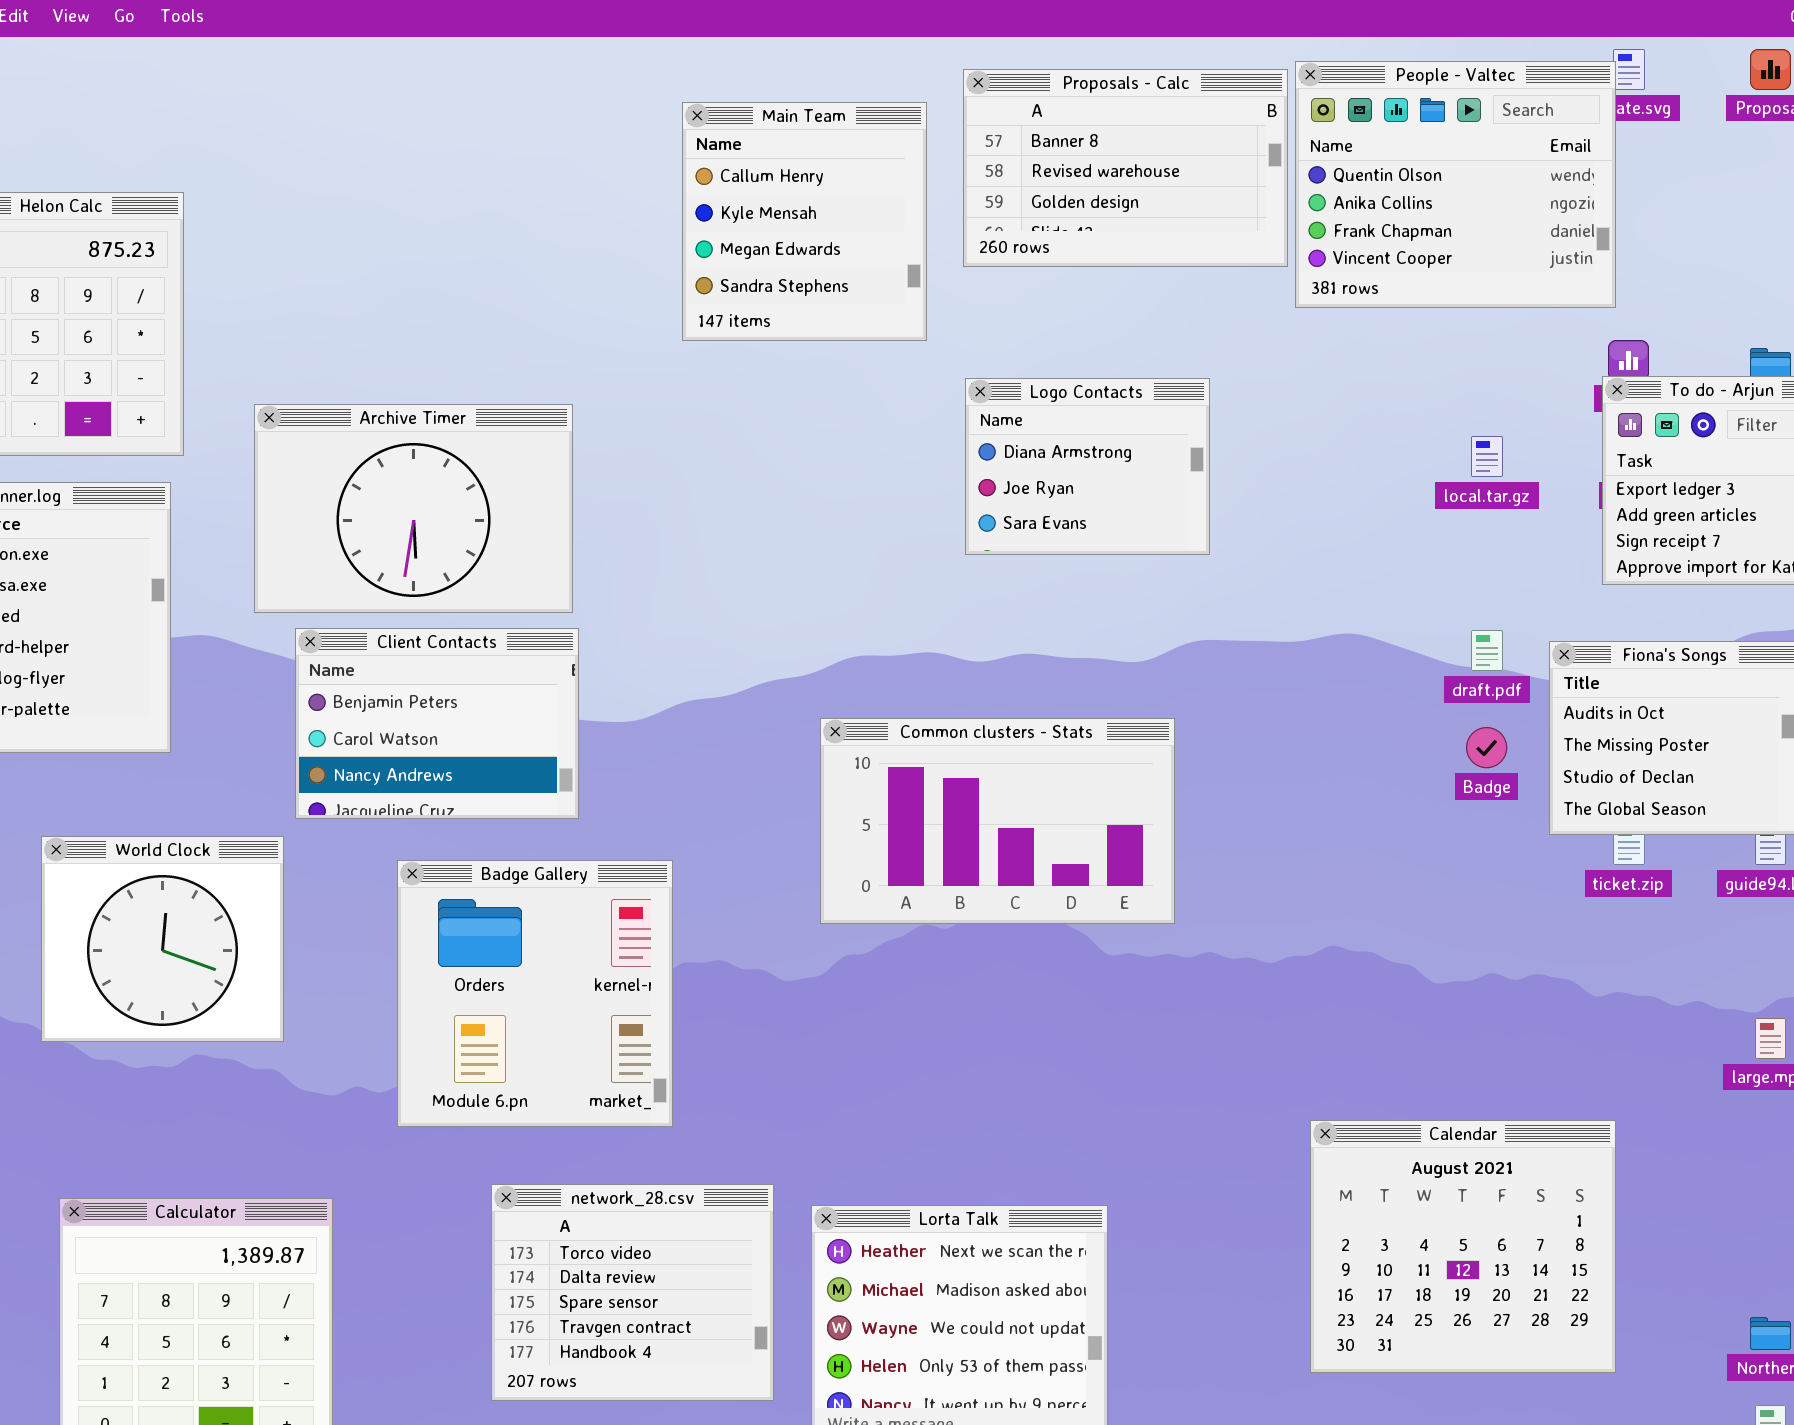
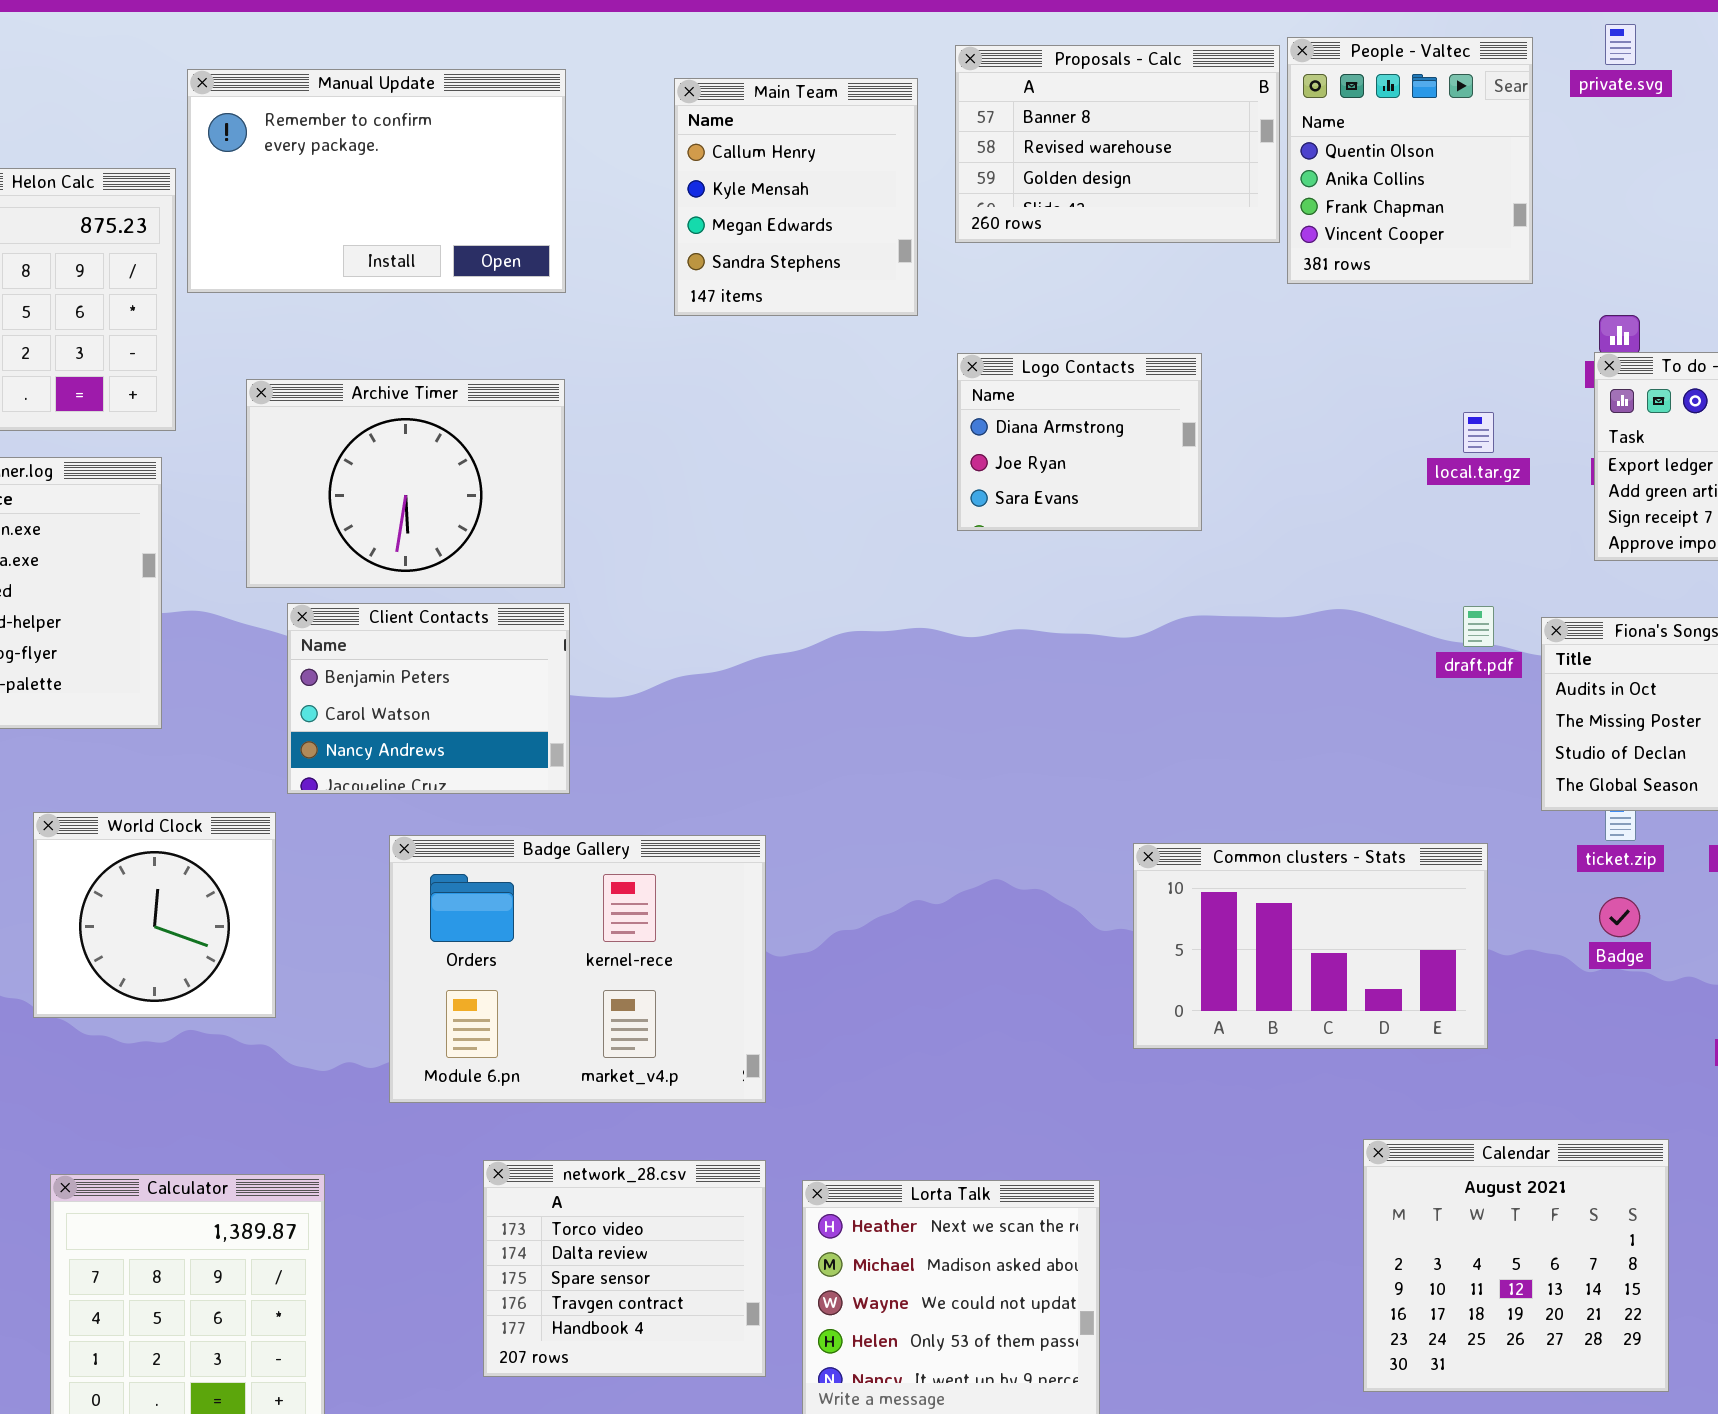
People - Valtec: [1295,61,1616,308] -> [1287,37,1533,284], resized
Manual Update: none -> [187,69,566,293], opened
Common clusters - Stats: [820,718,1175,924] -> [1133,843,1488,1049], moved
Badge: [1466,727,1507,768] -> [1599,897,1640,937], moved
Badge Gallery: [397,860,673,1127] -> [389,835,766,1103], resized
Calendar: [1310,1120,1616,1373] -> [1363,1139,1669,1392], moved

